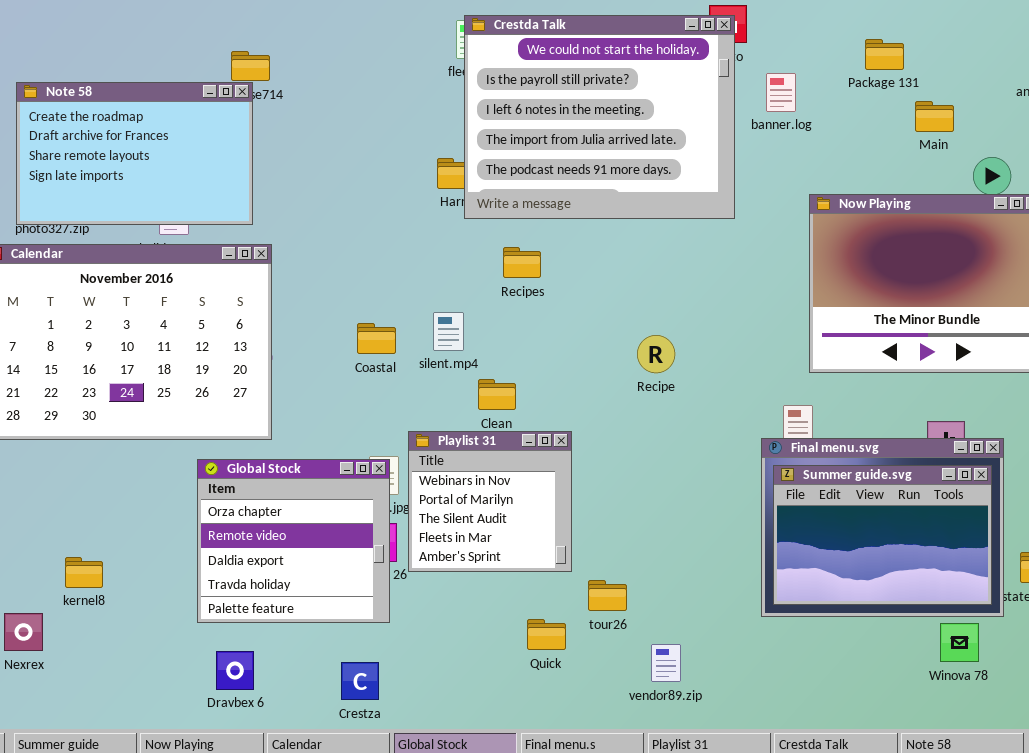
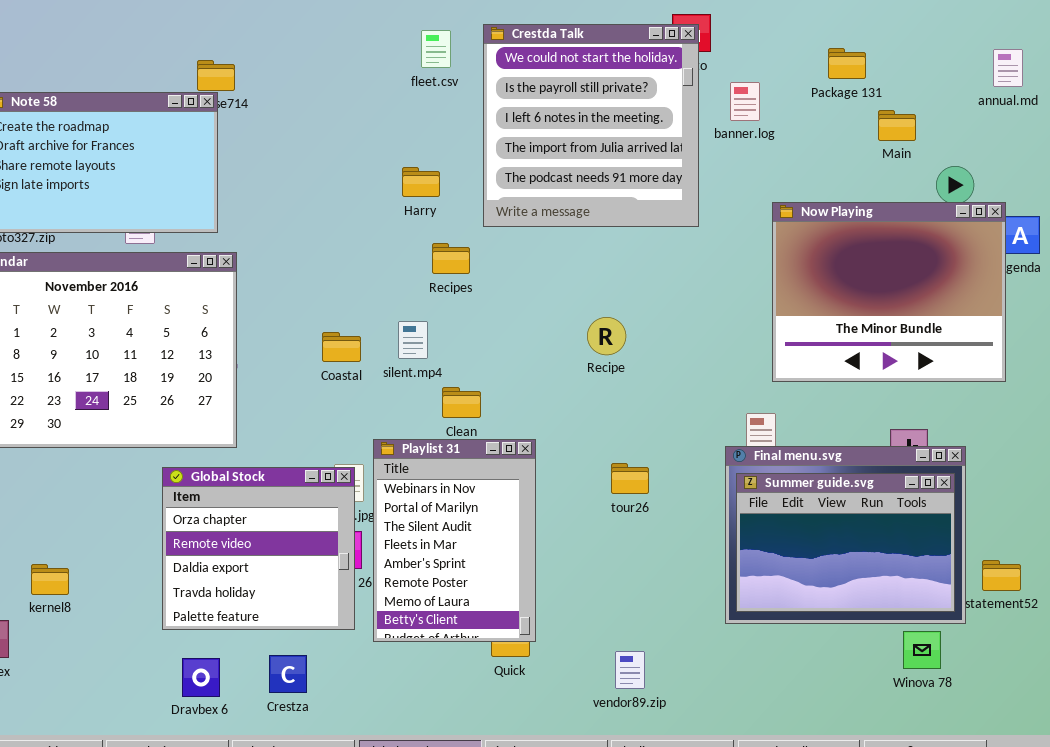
Crestda Talk: [464,15,735,219] -> [483,24,699,227], resized
Recipes: [503,247,541,278] -> [432,243,470,274], moved
Recipe: [637,335,675,373] -> [587,317,626,355], moved
Playlist 31: [408,431,572,572] -> [373,439,536,642], resized
tour26: [588,580,627,611] -> [611,463,649,494], moved
Crestza: [341,662,379,700] -> [269,655,307,693], moved

